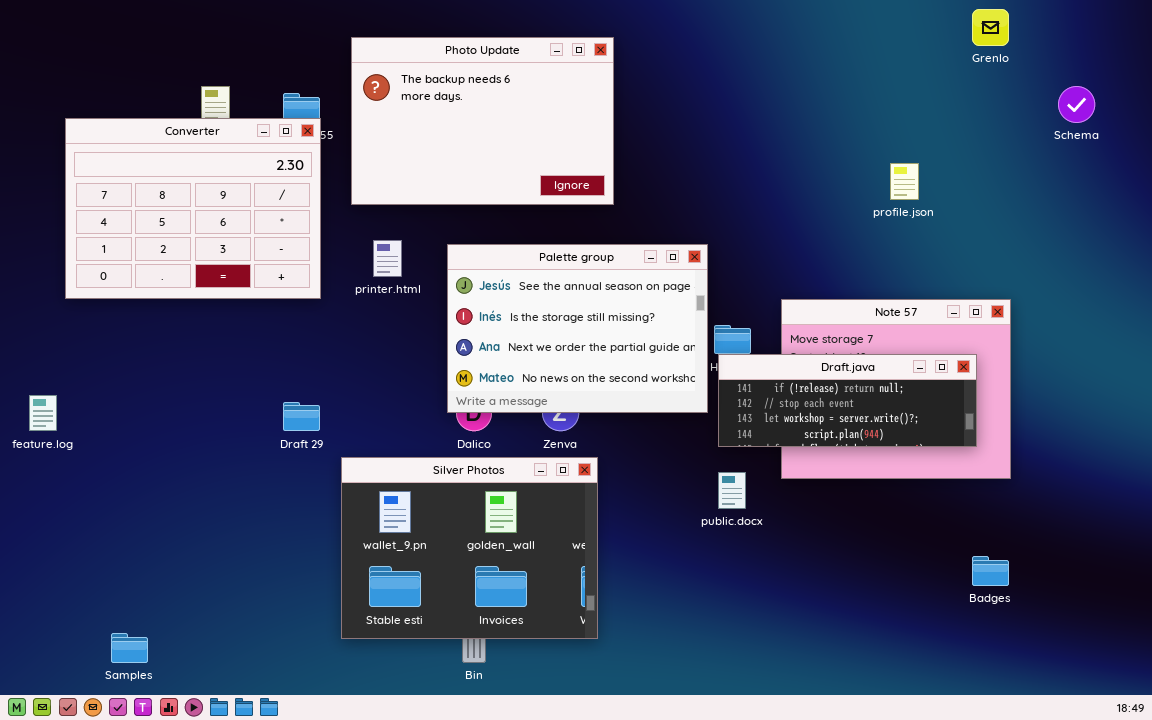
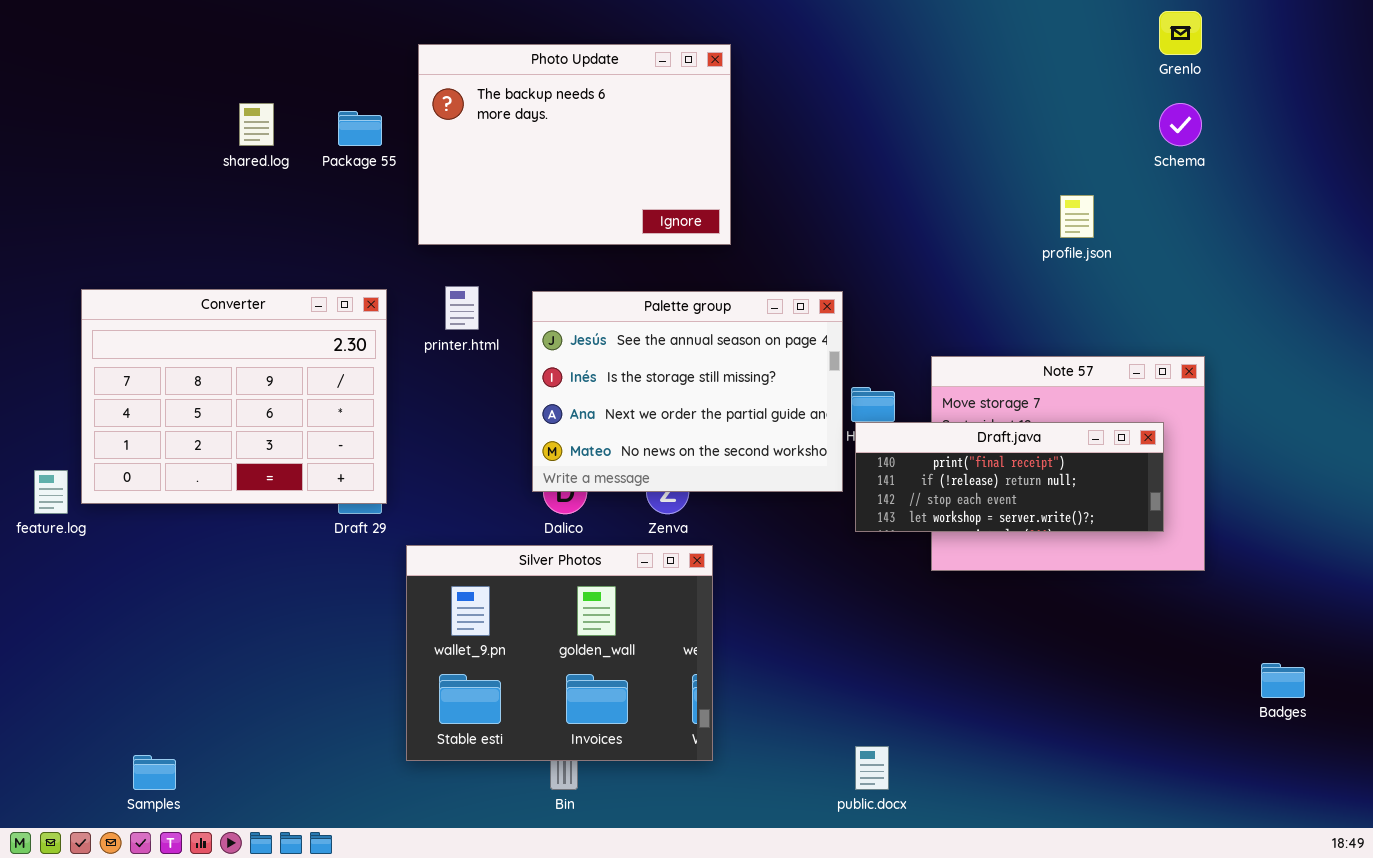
Schema: [1058,86,1095,123] -> [1159,103,1202,146], moved
Converter: [65,118,321,299] -> [81,289,387,504], moved
Draft.java: [718,354,977,447] -> [855,422,1164,532], scrolled up 1 row
public.docx: [718,472,746,509] -> [855,746,889,790], moved
Badges: [972,556,1009,586] -> [1261,663,1305,698], moved

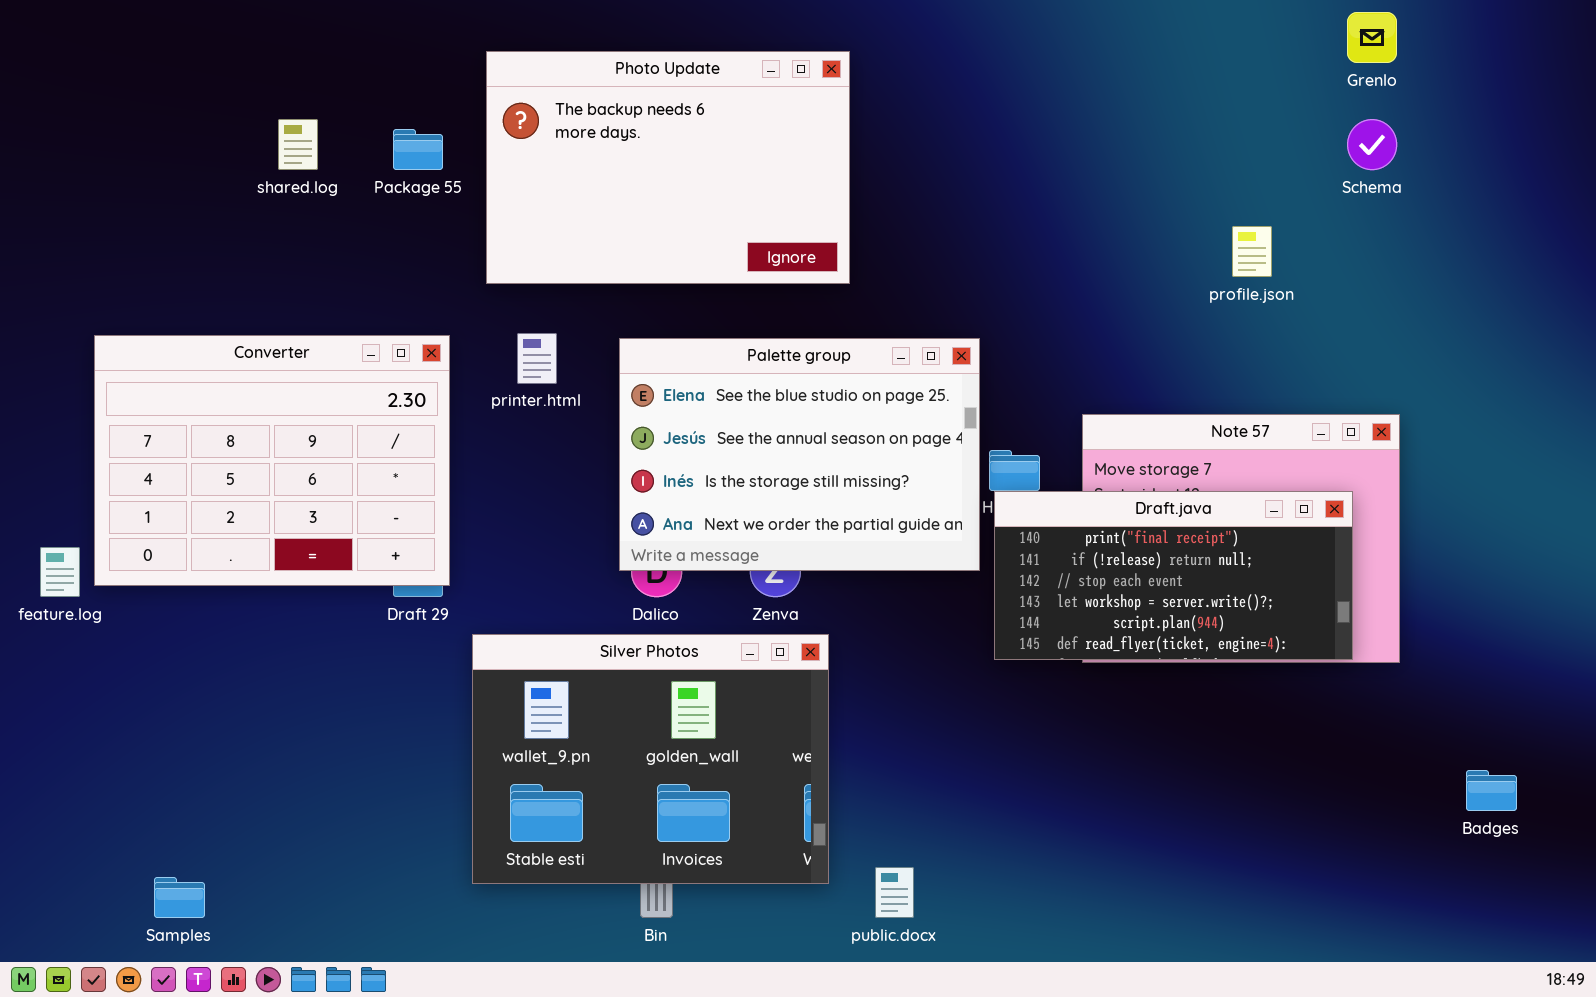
Palette group: [532,291,843,492] -> [619,338,980,571], scrolled up 1 row
Draft.java: [855,422,1164,532] -> [994,491,1353,660], resized
public.docx: [855,746,889,790] -> [875,867,914,918], moved

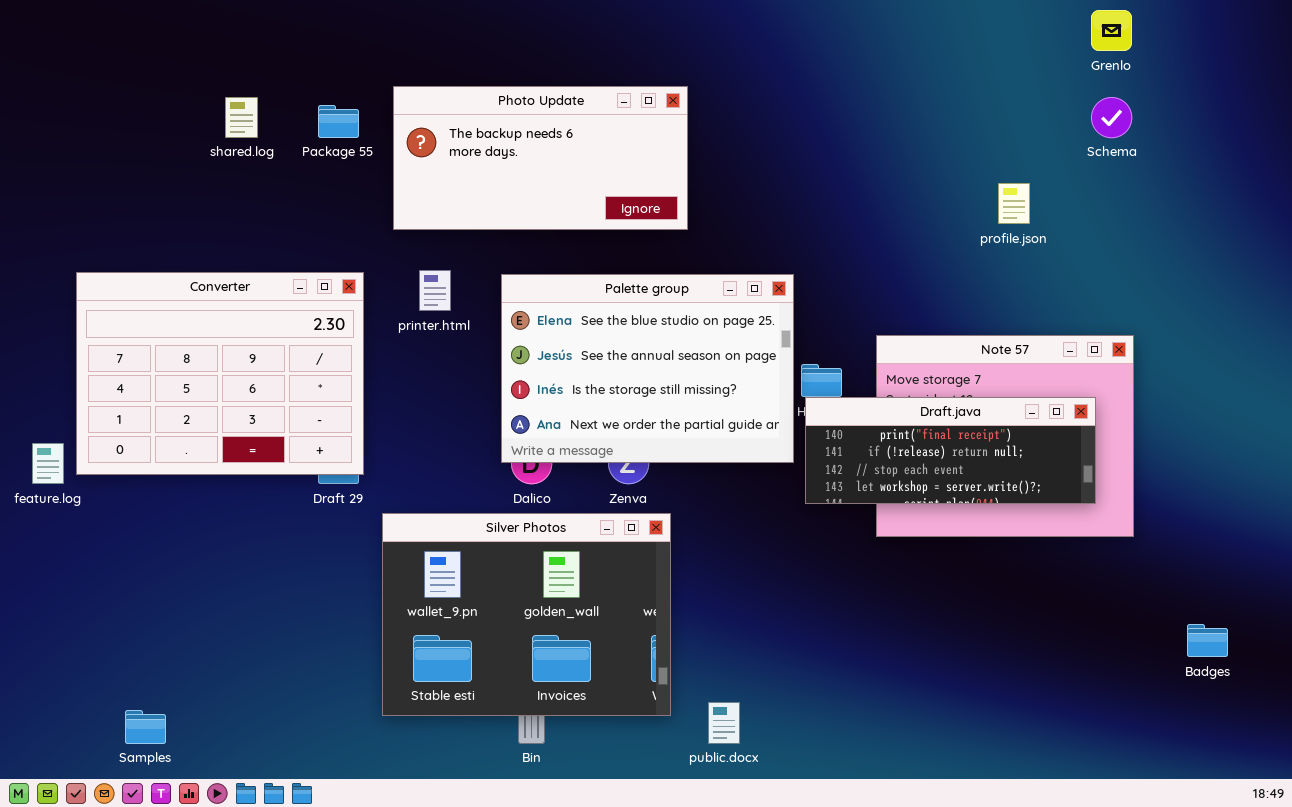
Photo Update: [486,51,850,284] -> [393,86,688,230], resized
Draft.java: [994,491,1353,660] -> [805,397,1096,504], resized

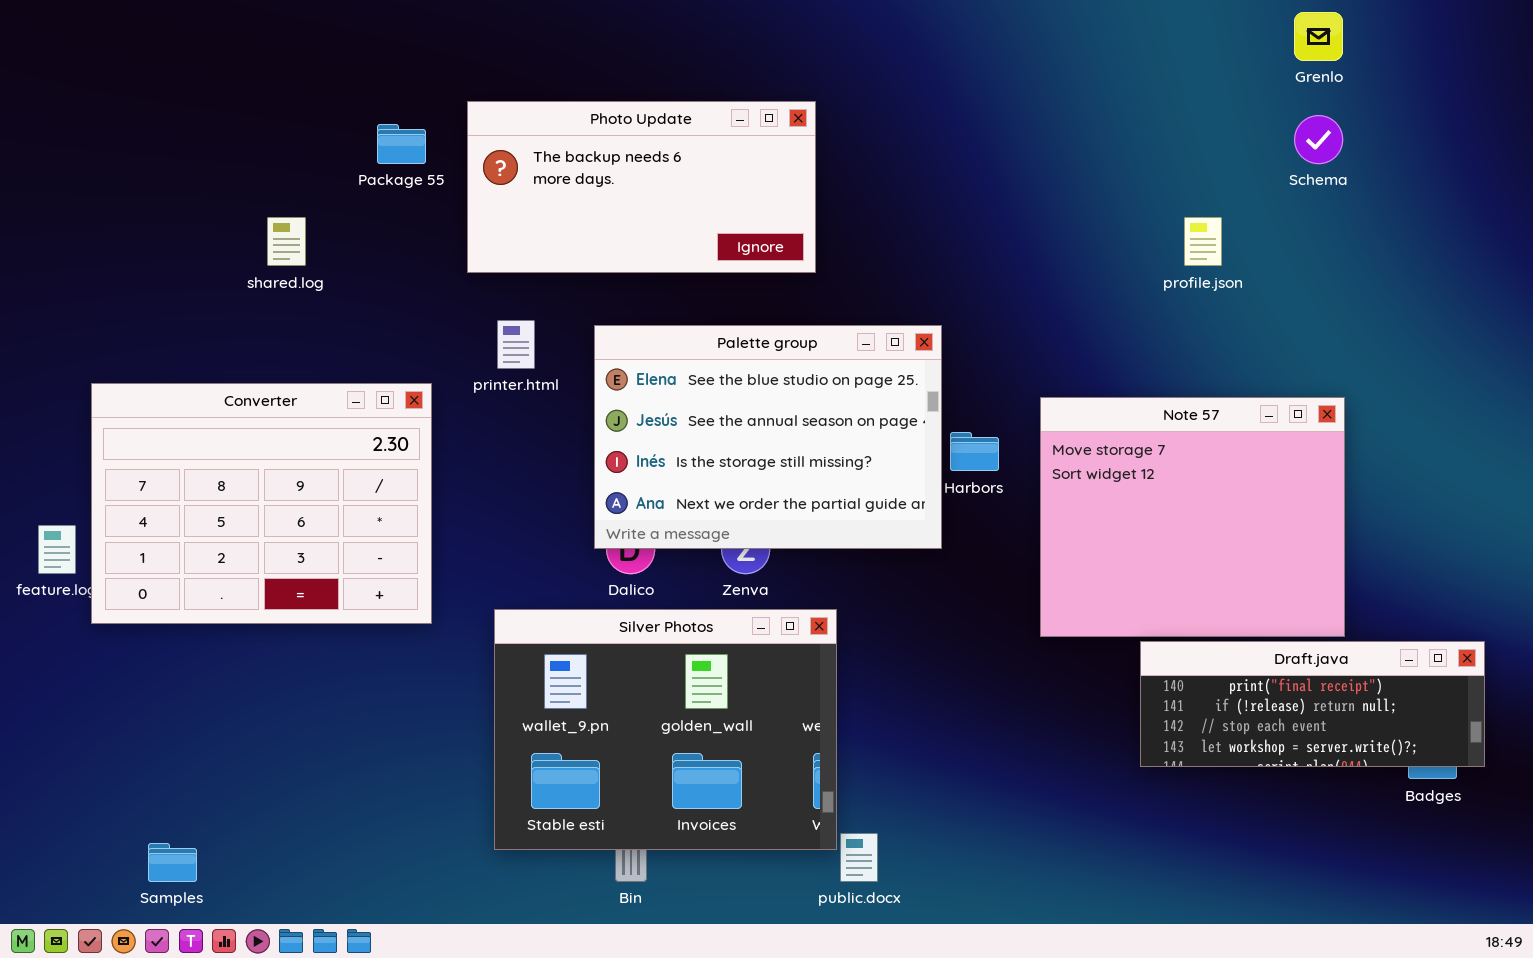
shared.log: [225,97,258,138] -> [267,217,306,266], moved
Converter: [76,272,364,475] -> [91,383,432,624], moved
Draft.java: [805,397,1096,504] -> [1140,641,1485,767], moved
Silver Photos: [382,513,671,716] -> [494,609,837,850], moved

